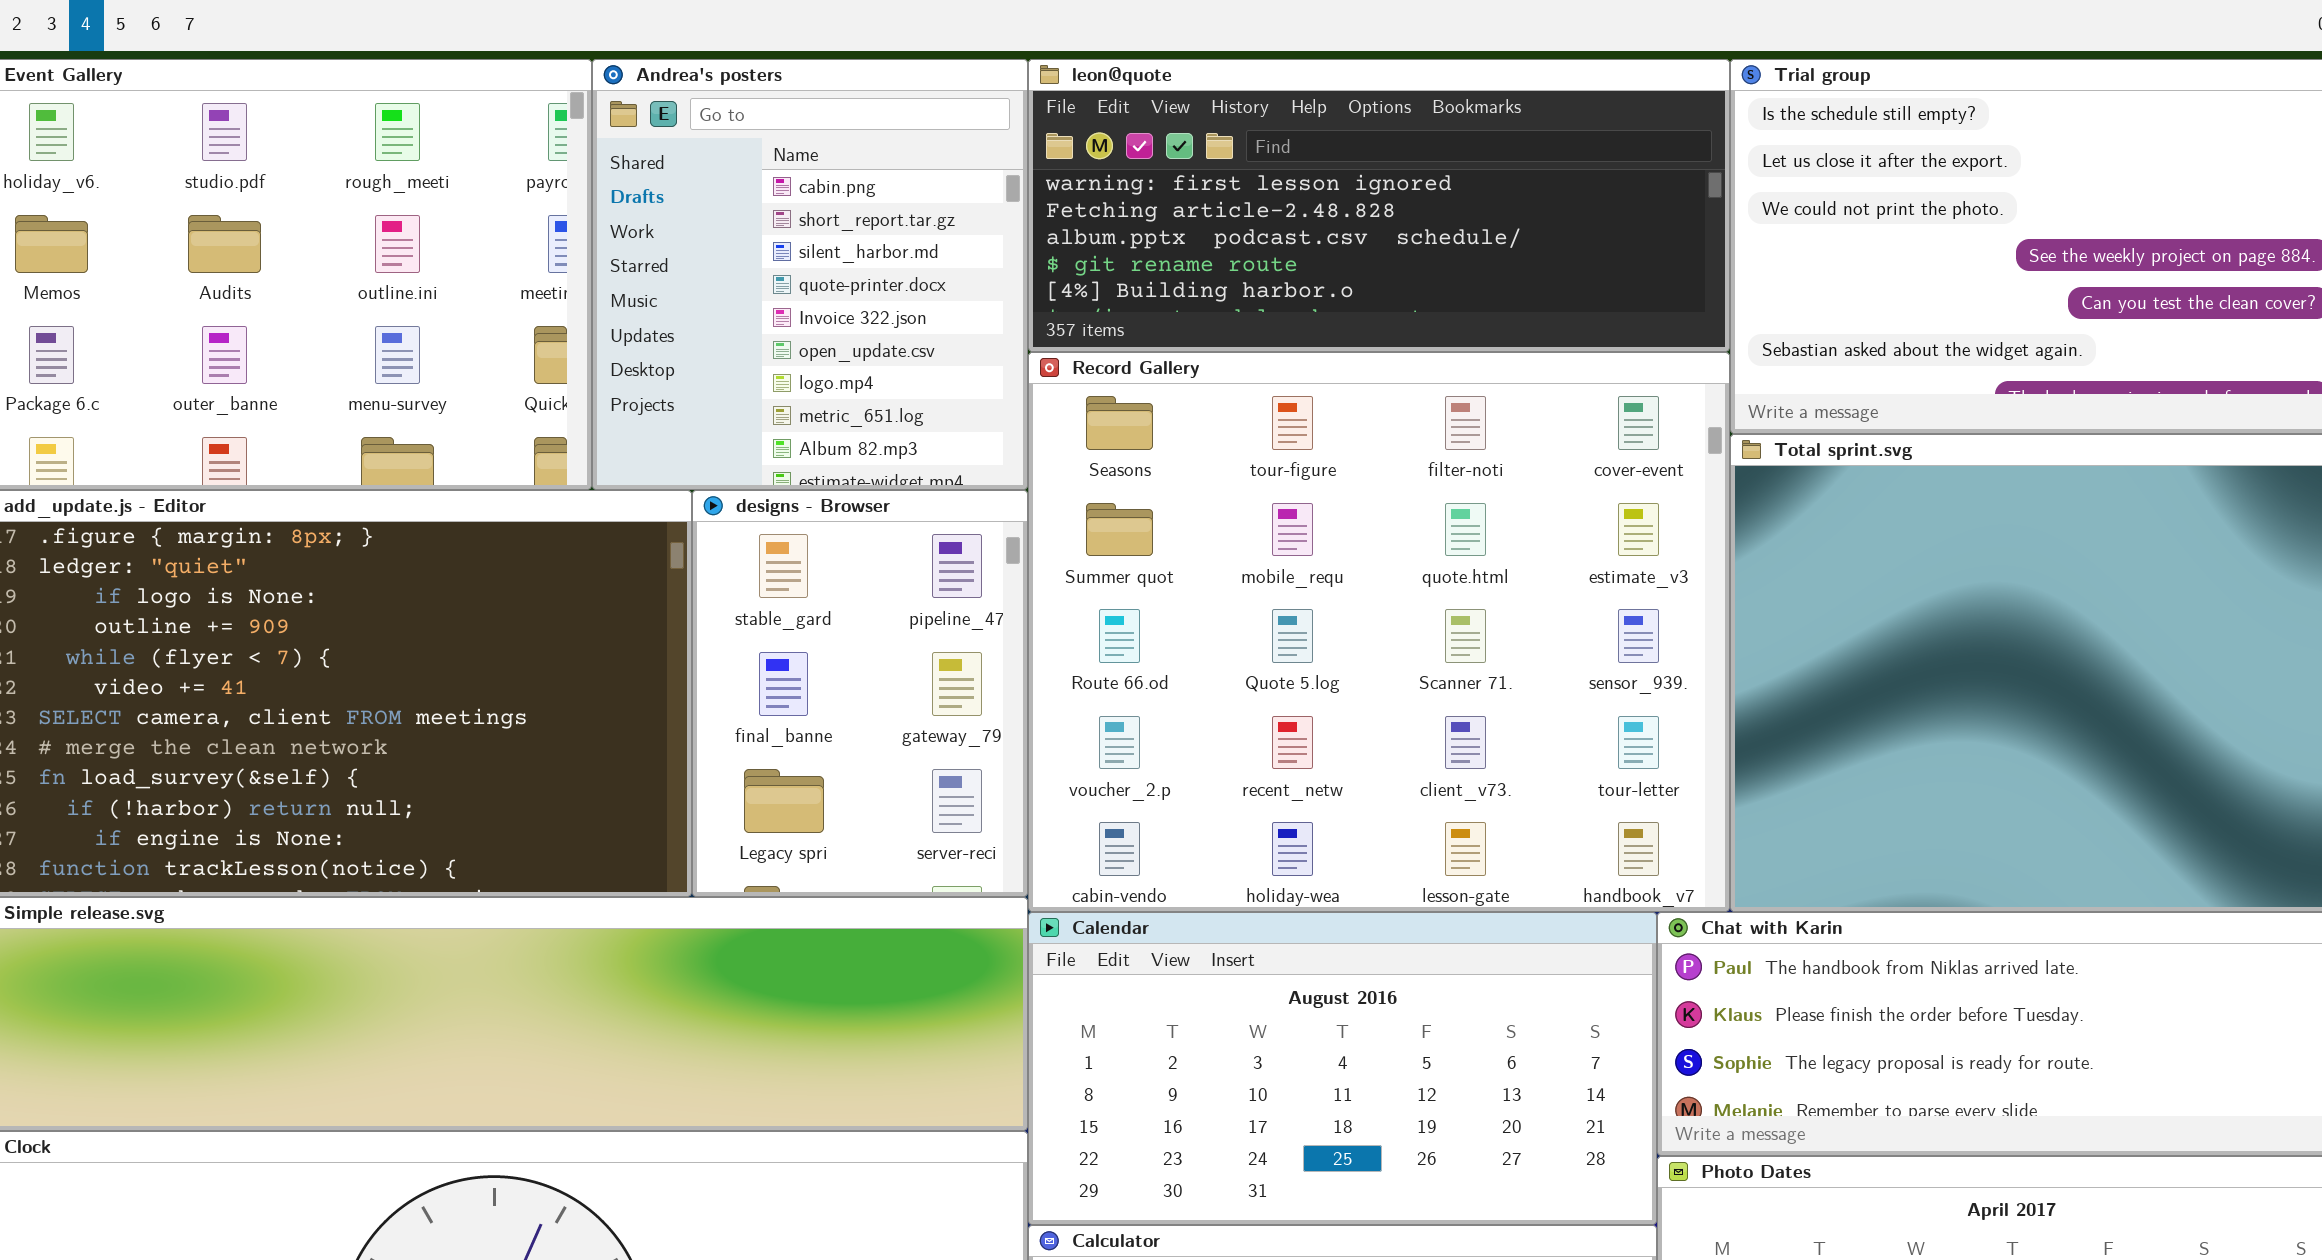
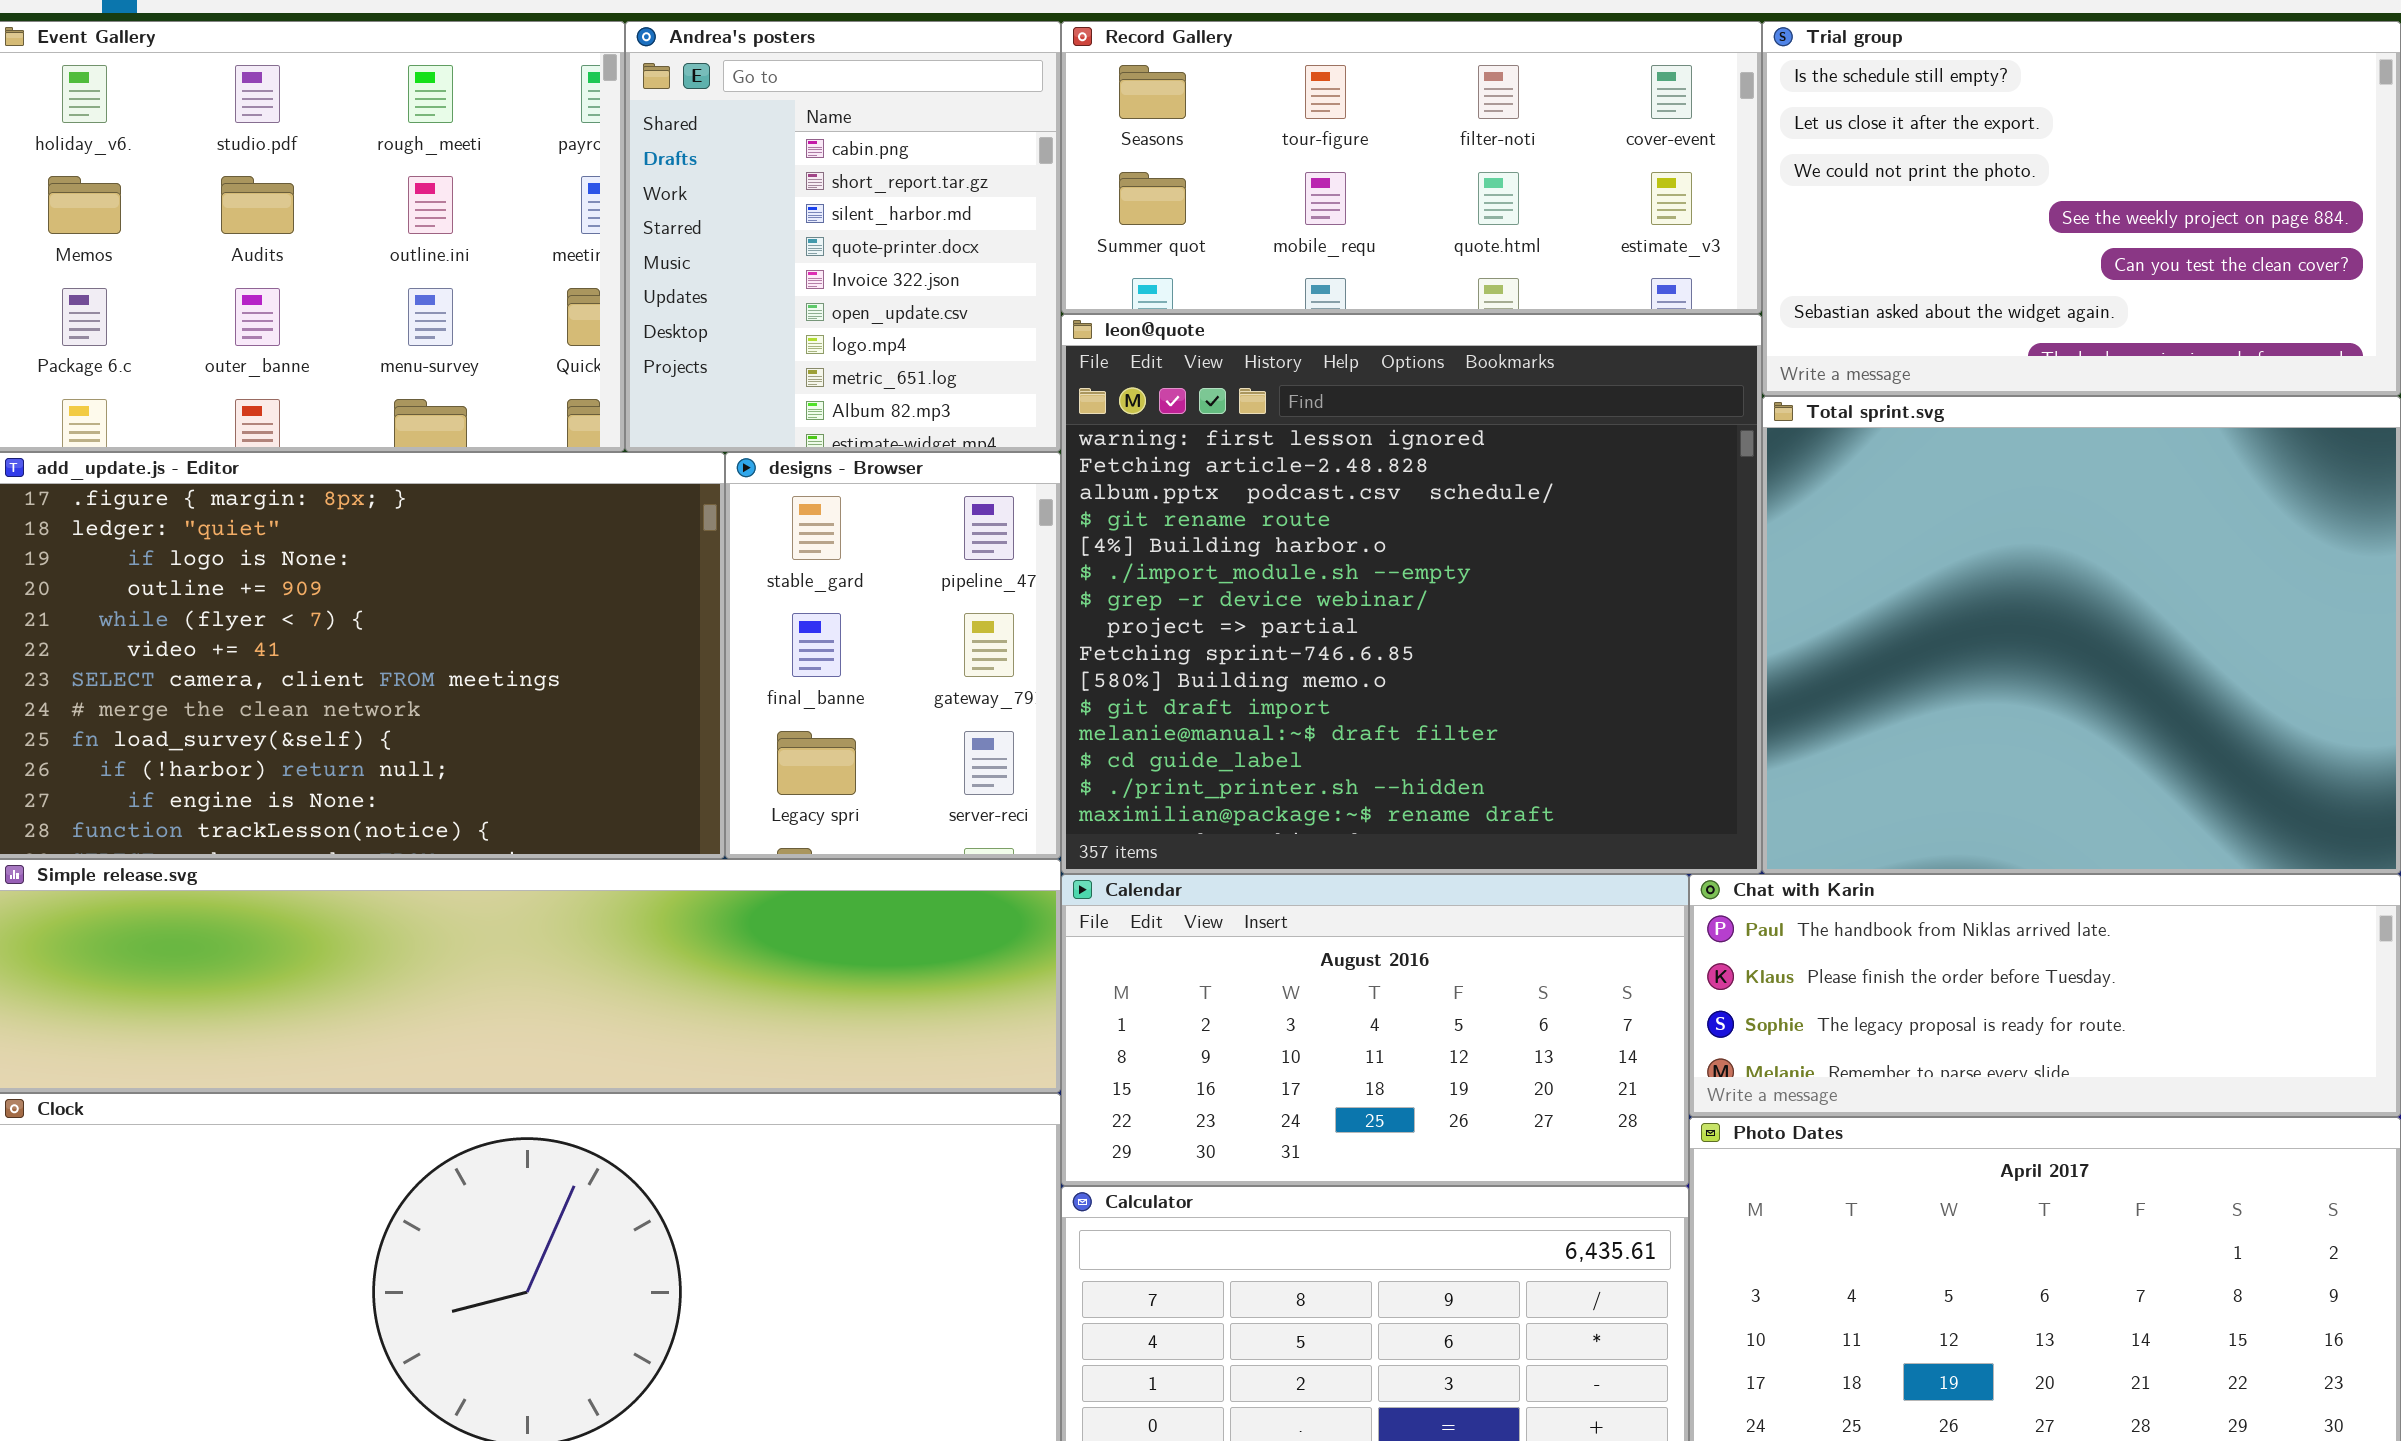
leon@quote: [1028,59,1730,352] -> [1061,314,1762,874], moved, resized
Record Gallery: [1028,352,1730,912] -> [1061,21,1762,314], moved, resized

